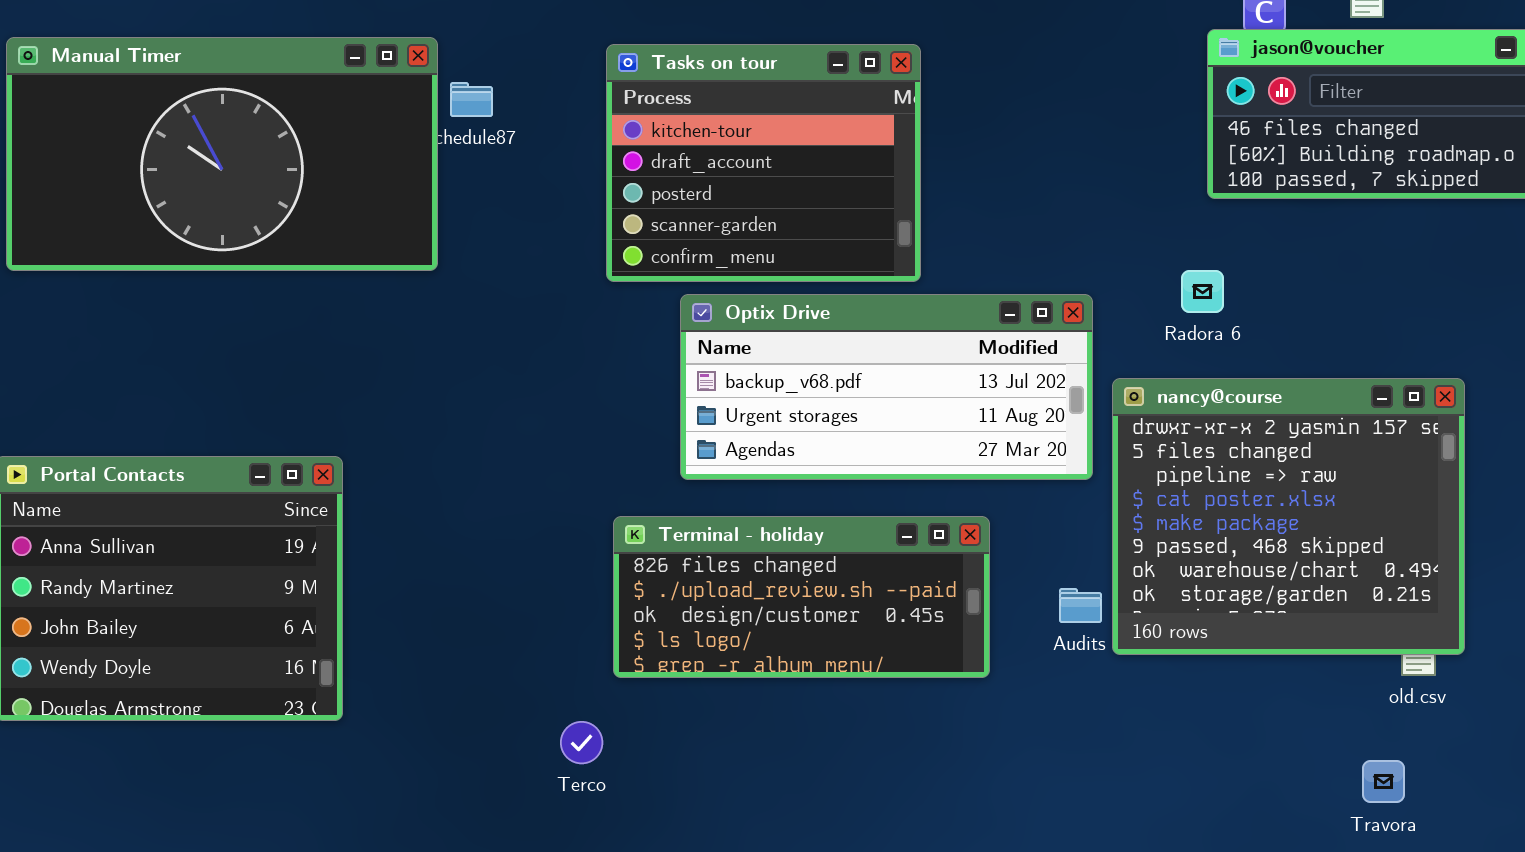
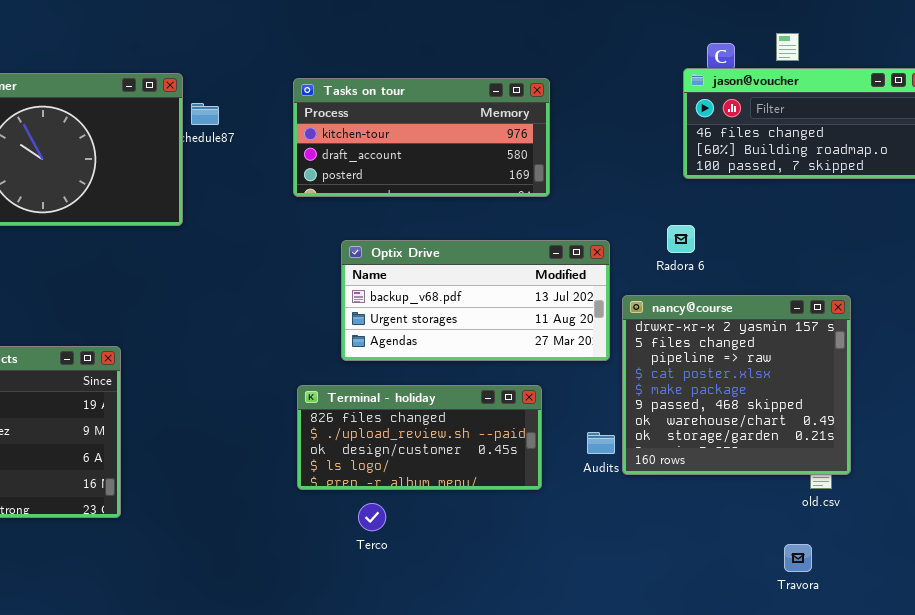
Tasks on tour: [606,44,921,282] -> [293,78,550,197], resized
Terco: [560,721,603,764] -> [358,503,386,531], moved

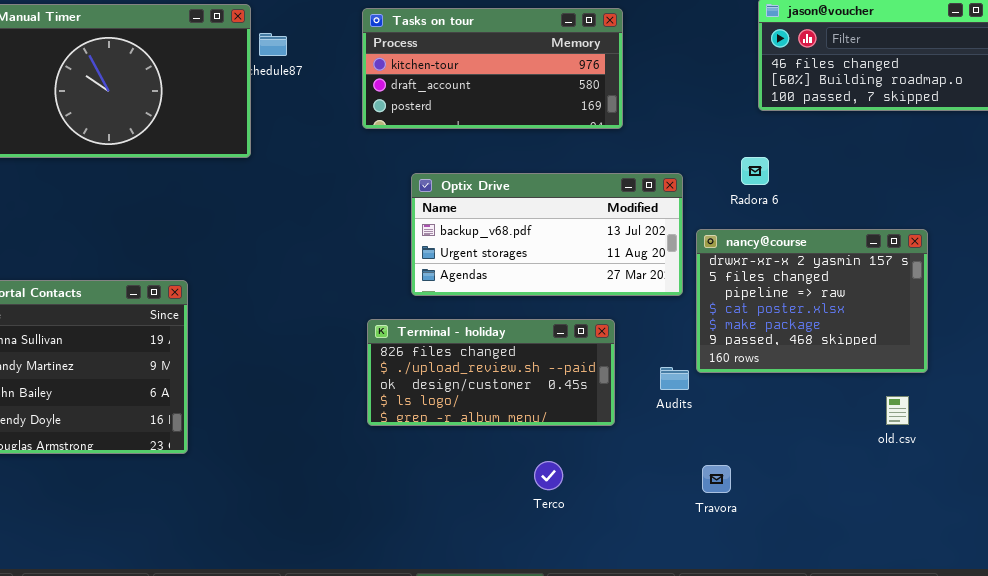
nancy@course: [622,295,851,475] -> [696,229,928,373], resized
Terco: [358,503,386,531] -> [534,461,563,490], moved
Travora: [784,544,812,572] -> [702,465,731,493], moved

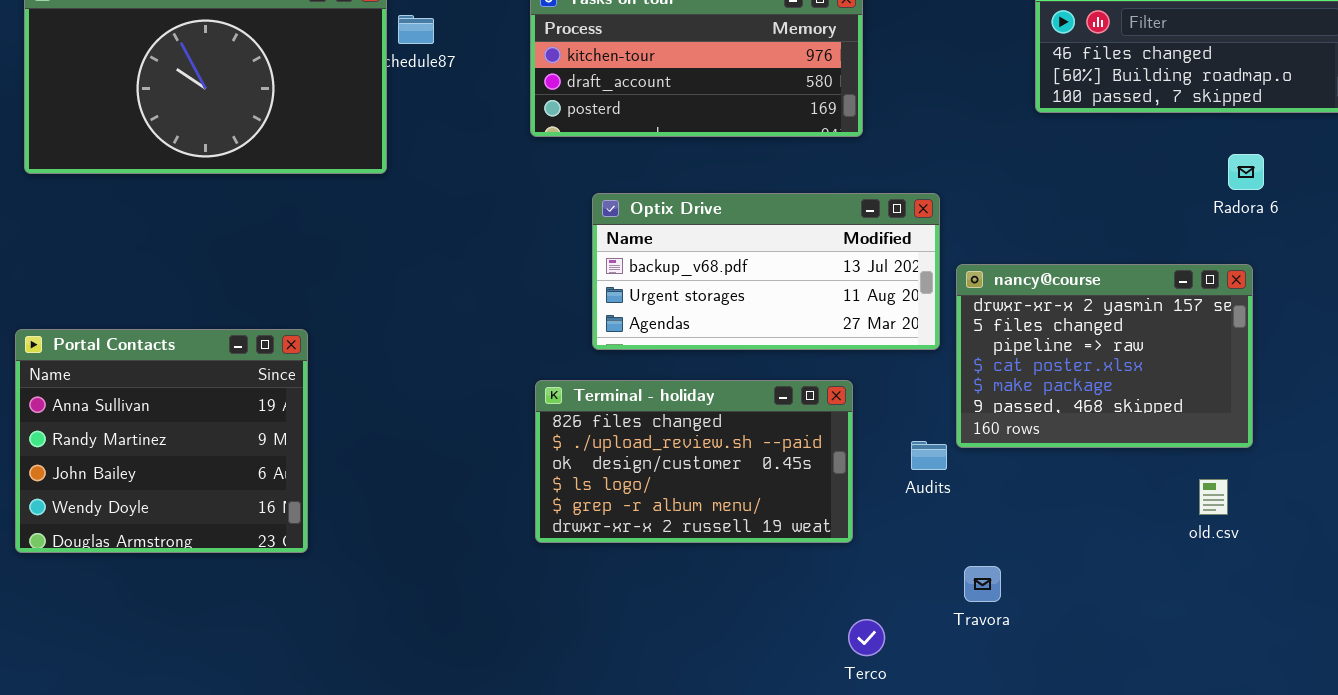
Radora 6: [741,157,769,185] -> [1228,154,1264,190], moved
Terminal - holiday: [367,319,615,426] -> [535,380,853,543], resized
Terco: [534,461,563,490] -> [848,619,885,656], moved

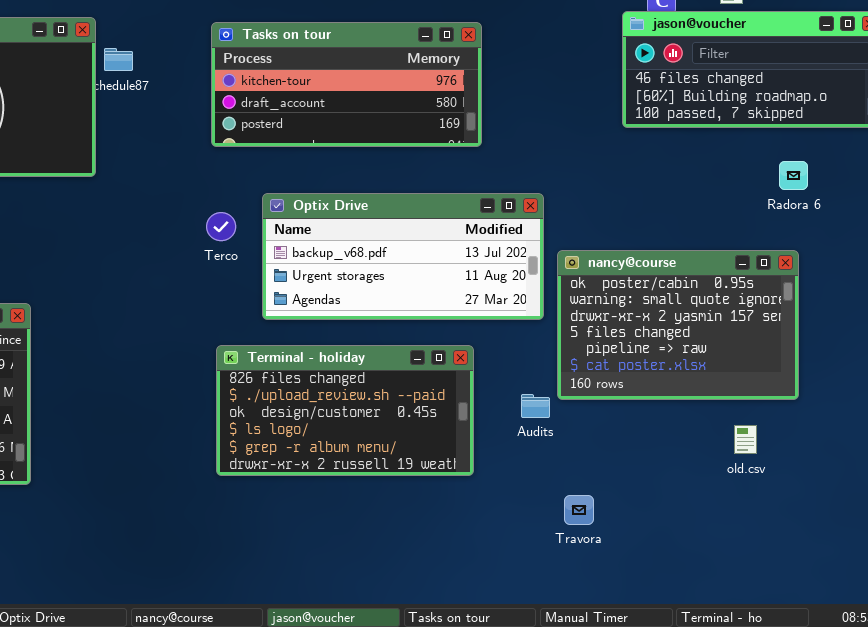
nancy@course: [956,264,1253,448] -> [557,250,799,400], scrolled up 2 rows
old.csv: [1199,479,1228,515] -> [734,425,757,454], moved
Terco: [848,619,885,656] -> [206,212,236,241], moved

